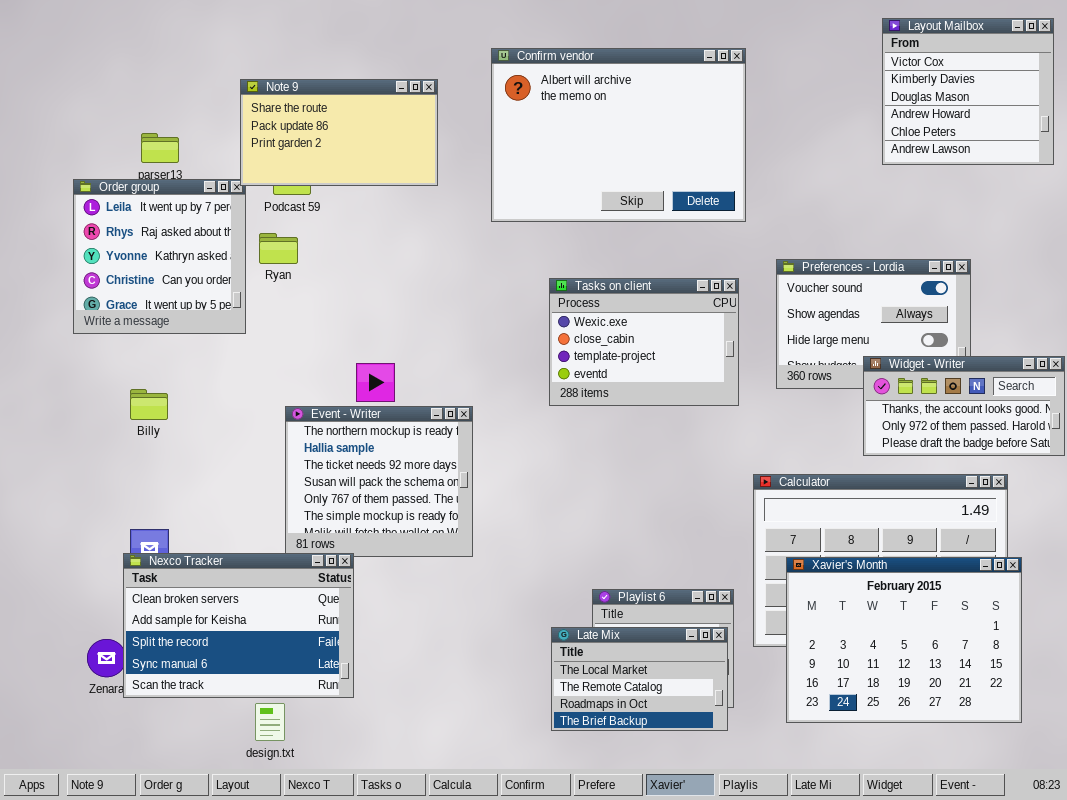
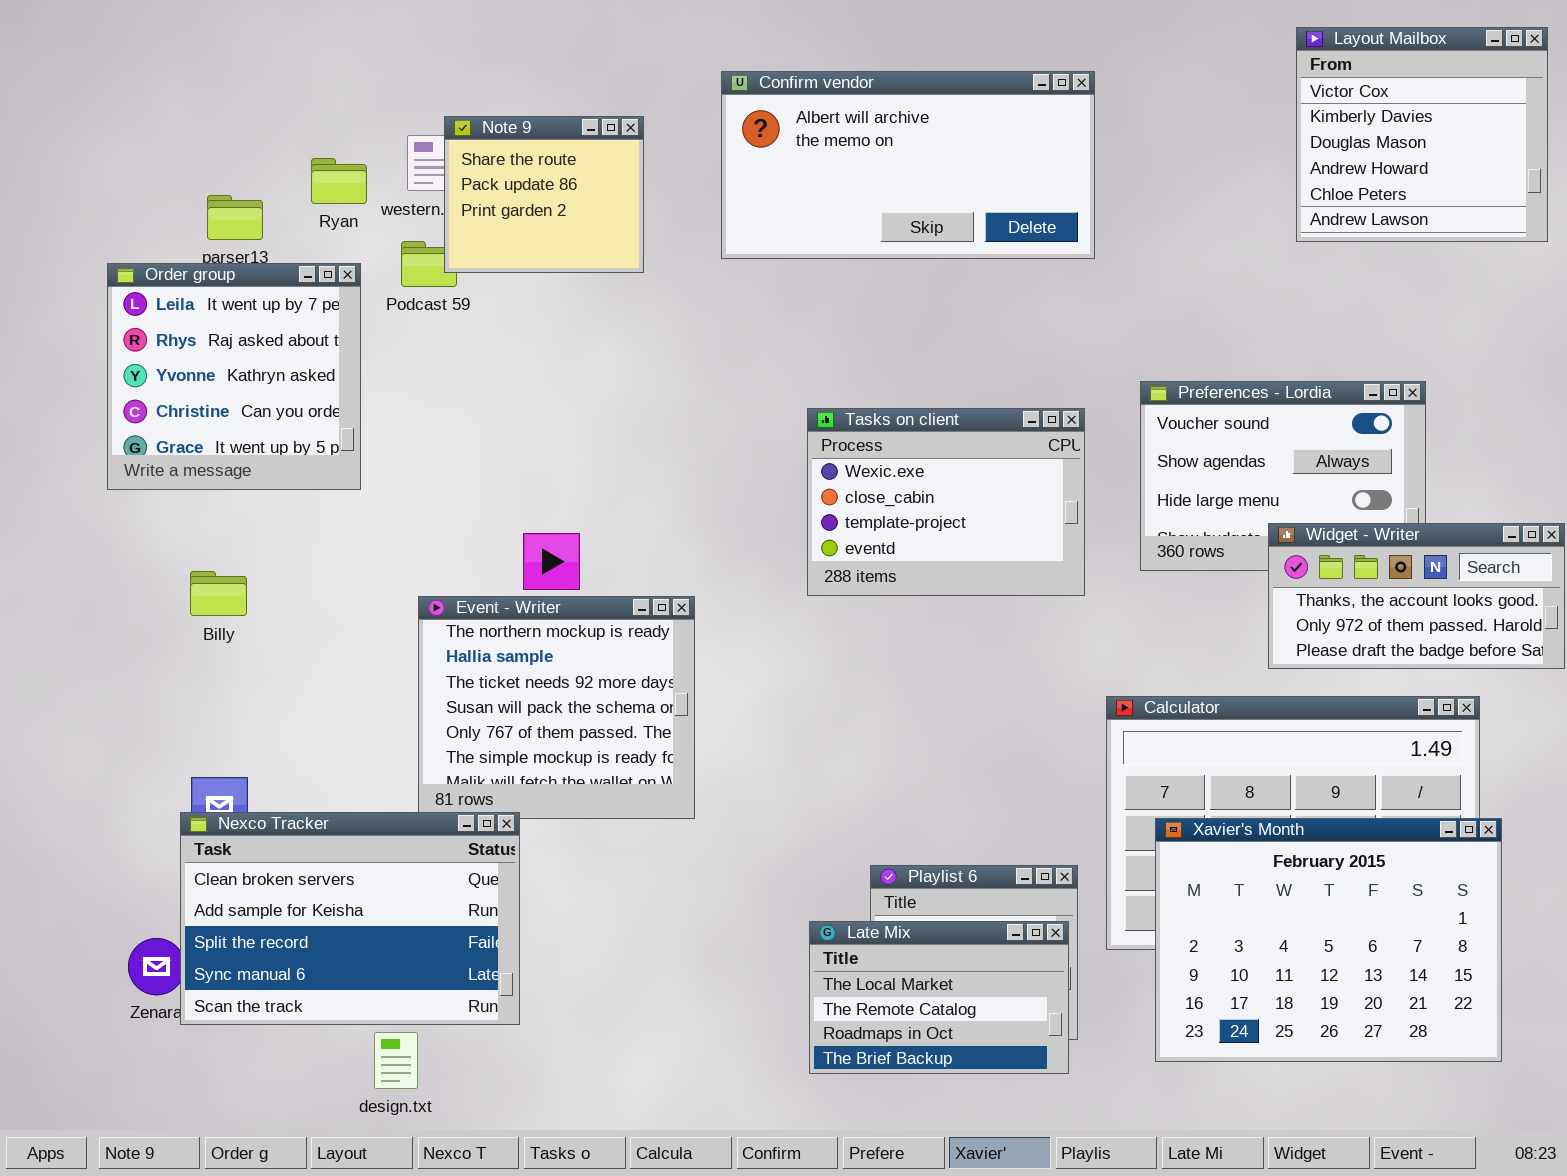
Confirm vendor: [491,48,746,222] -> [721,71,1095,259], resized
Note 9: [240,79,438,186] -> [444,116,644,273], resized
Ryan: [259,233,298,264] -> [311,158,367,204], moved

